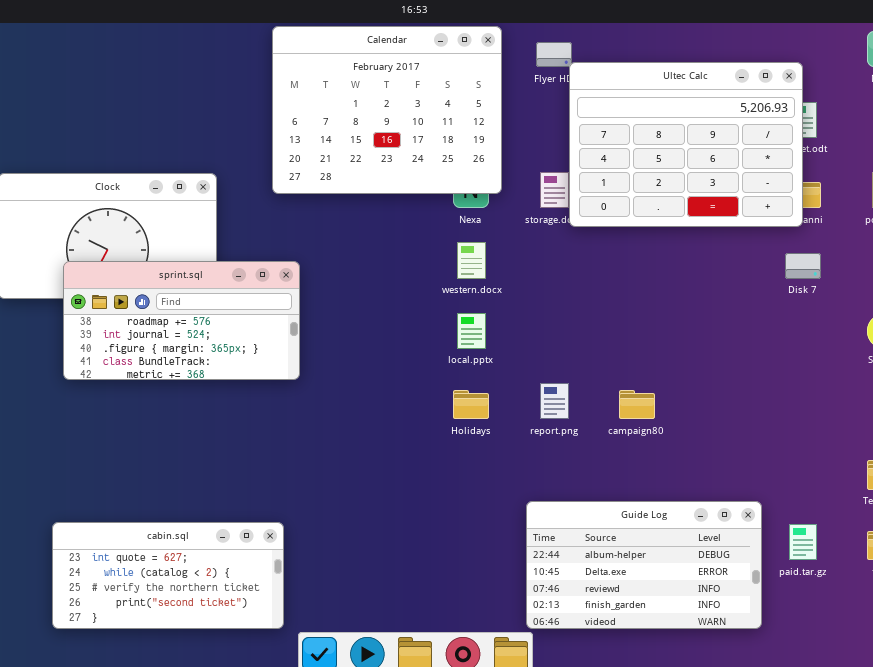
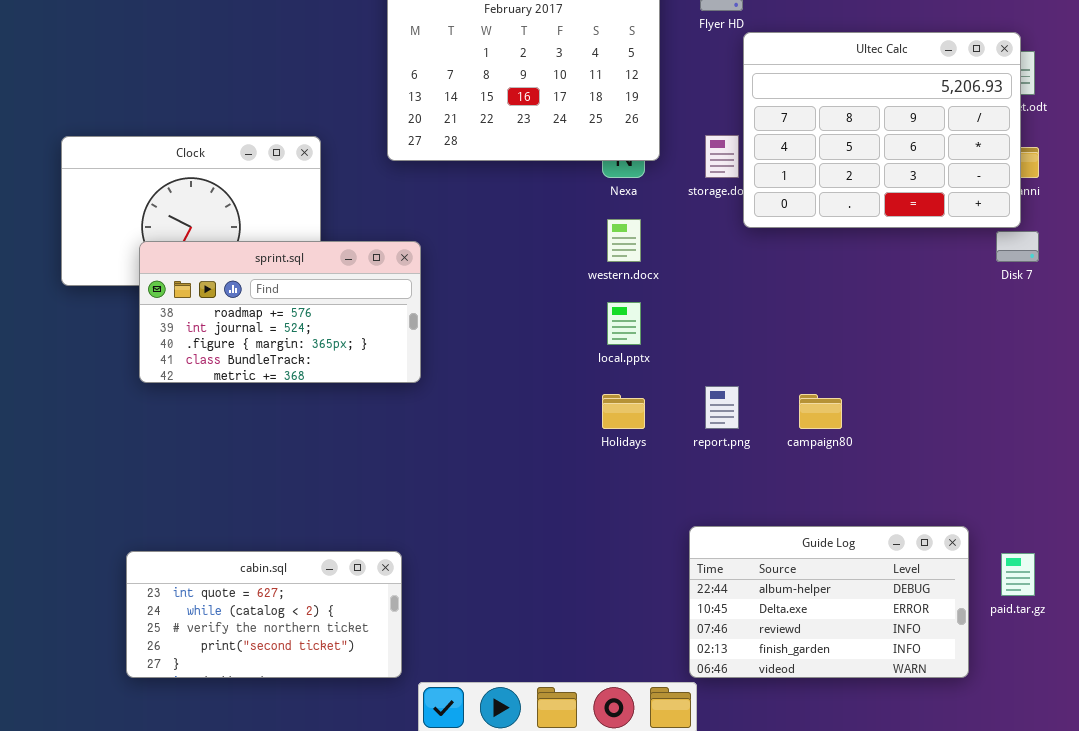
Ultec Calc: [569,62,803,227] -> [743,32,1021,228], moved

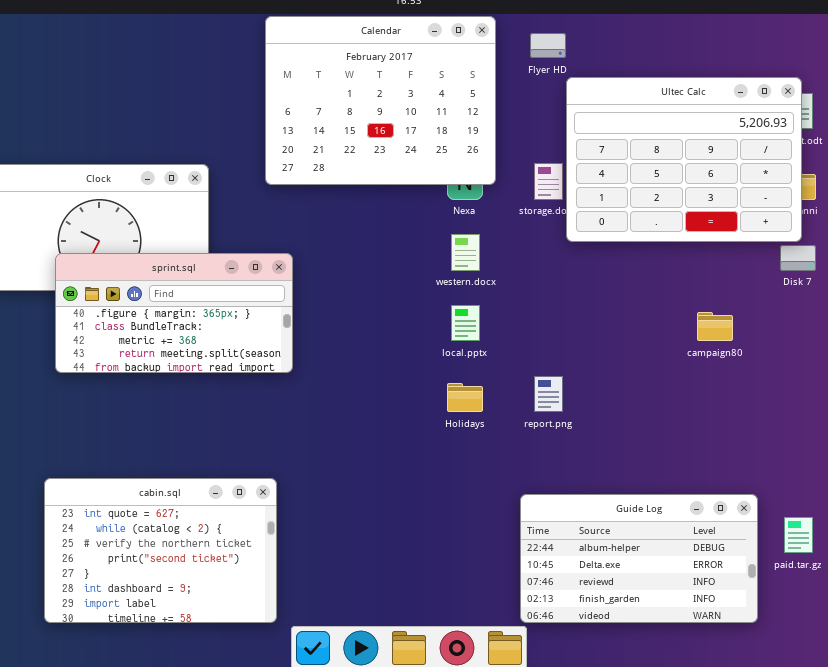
sprint.sql: [139,241,421,383] -> [55,253,293,373], scrolled down 2 rows
campaign80: [799,394,842,429] -> [697,312,733,341], moved
cabin.sql: [126,551,402,678] -> [44,478,277,623], resized

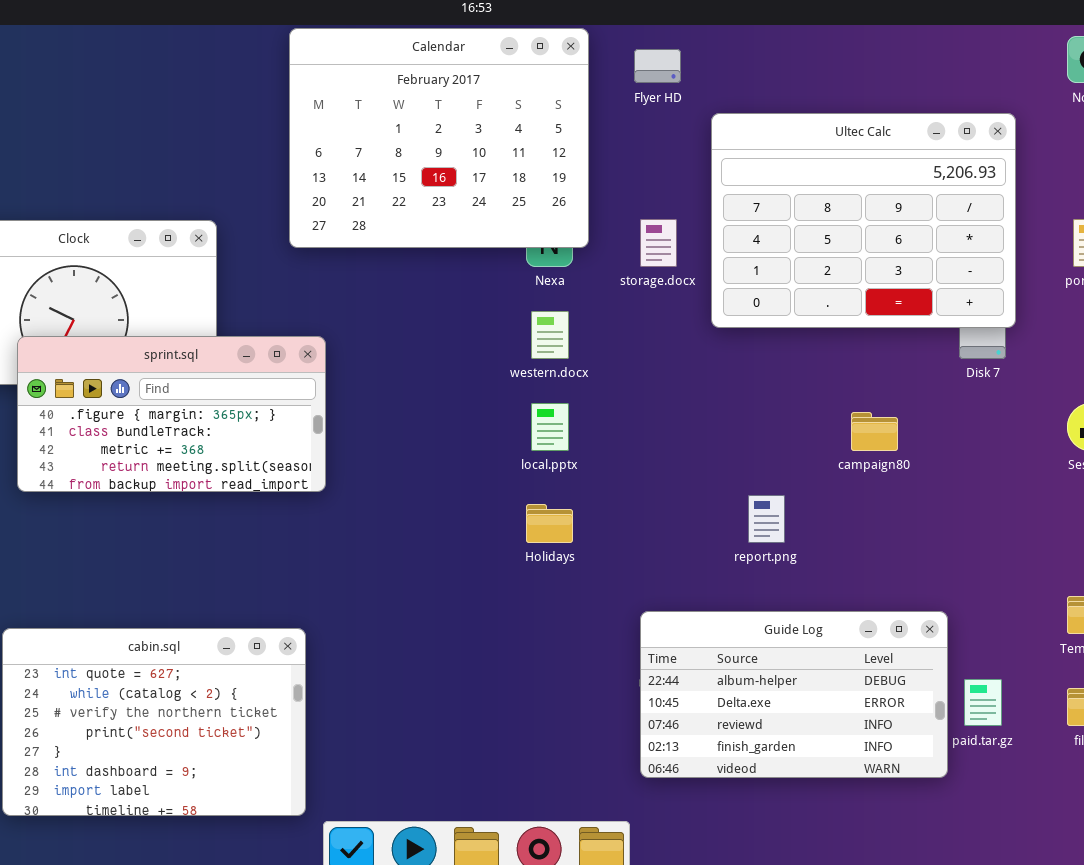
Ultec Calc: [566,77,802,242] -> [711,113,1016,328], moved
report.png: [534,376,563,412] -> [748,495,785,543], moved
Guide Log: [520,494,758,623] -> [640,611,948,778], moved

